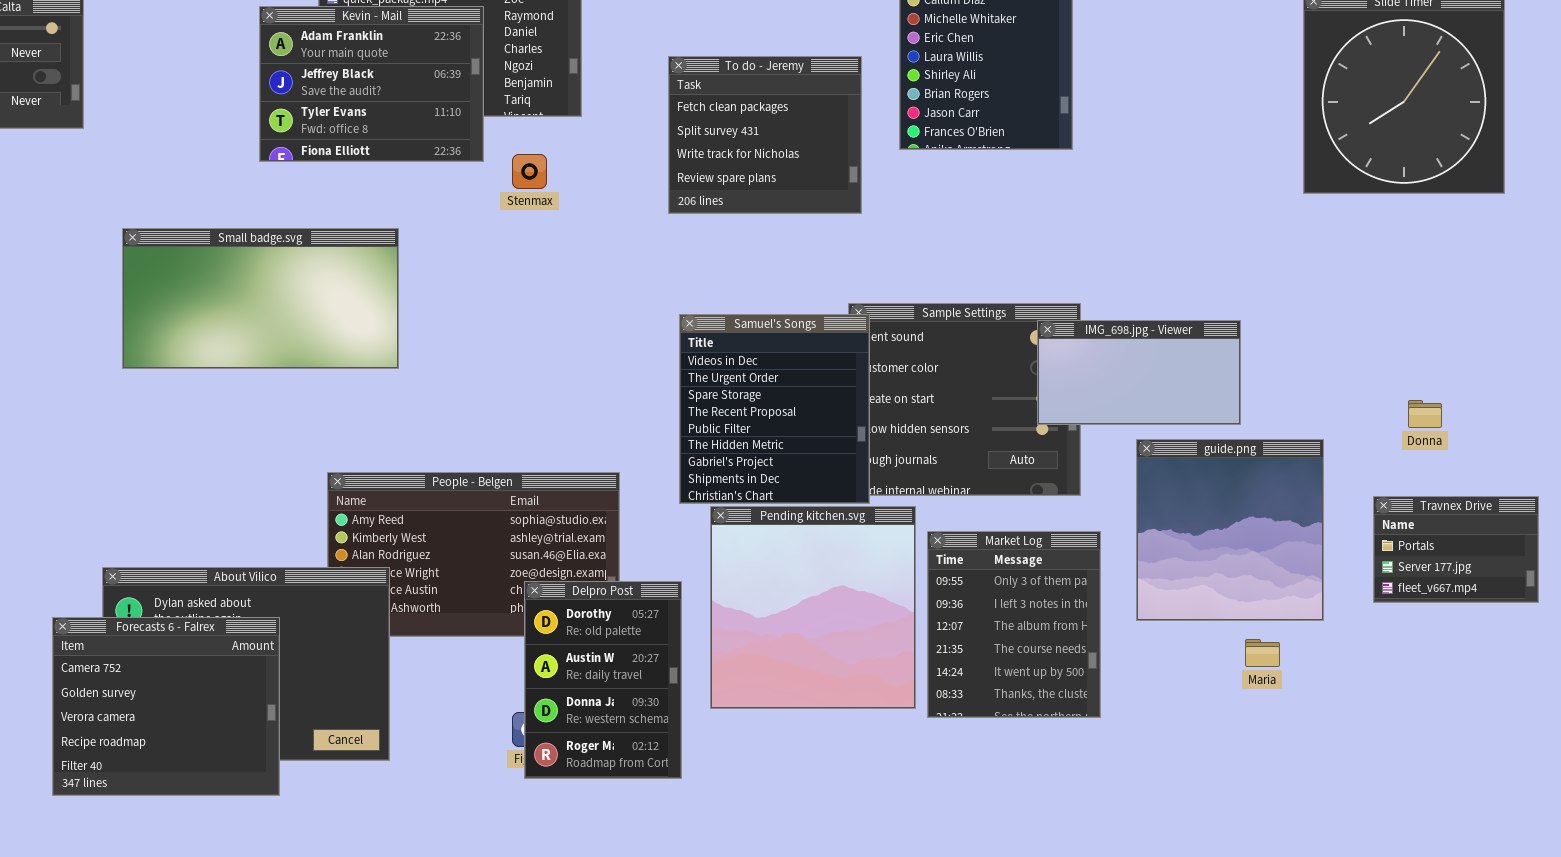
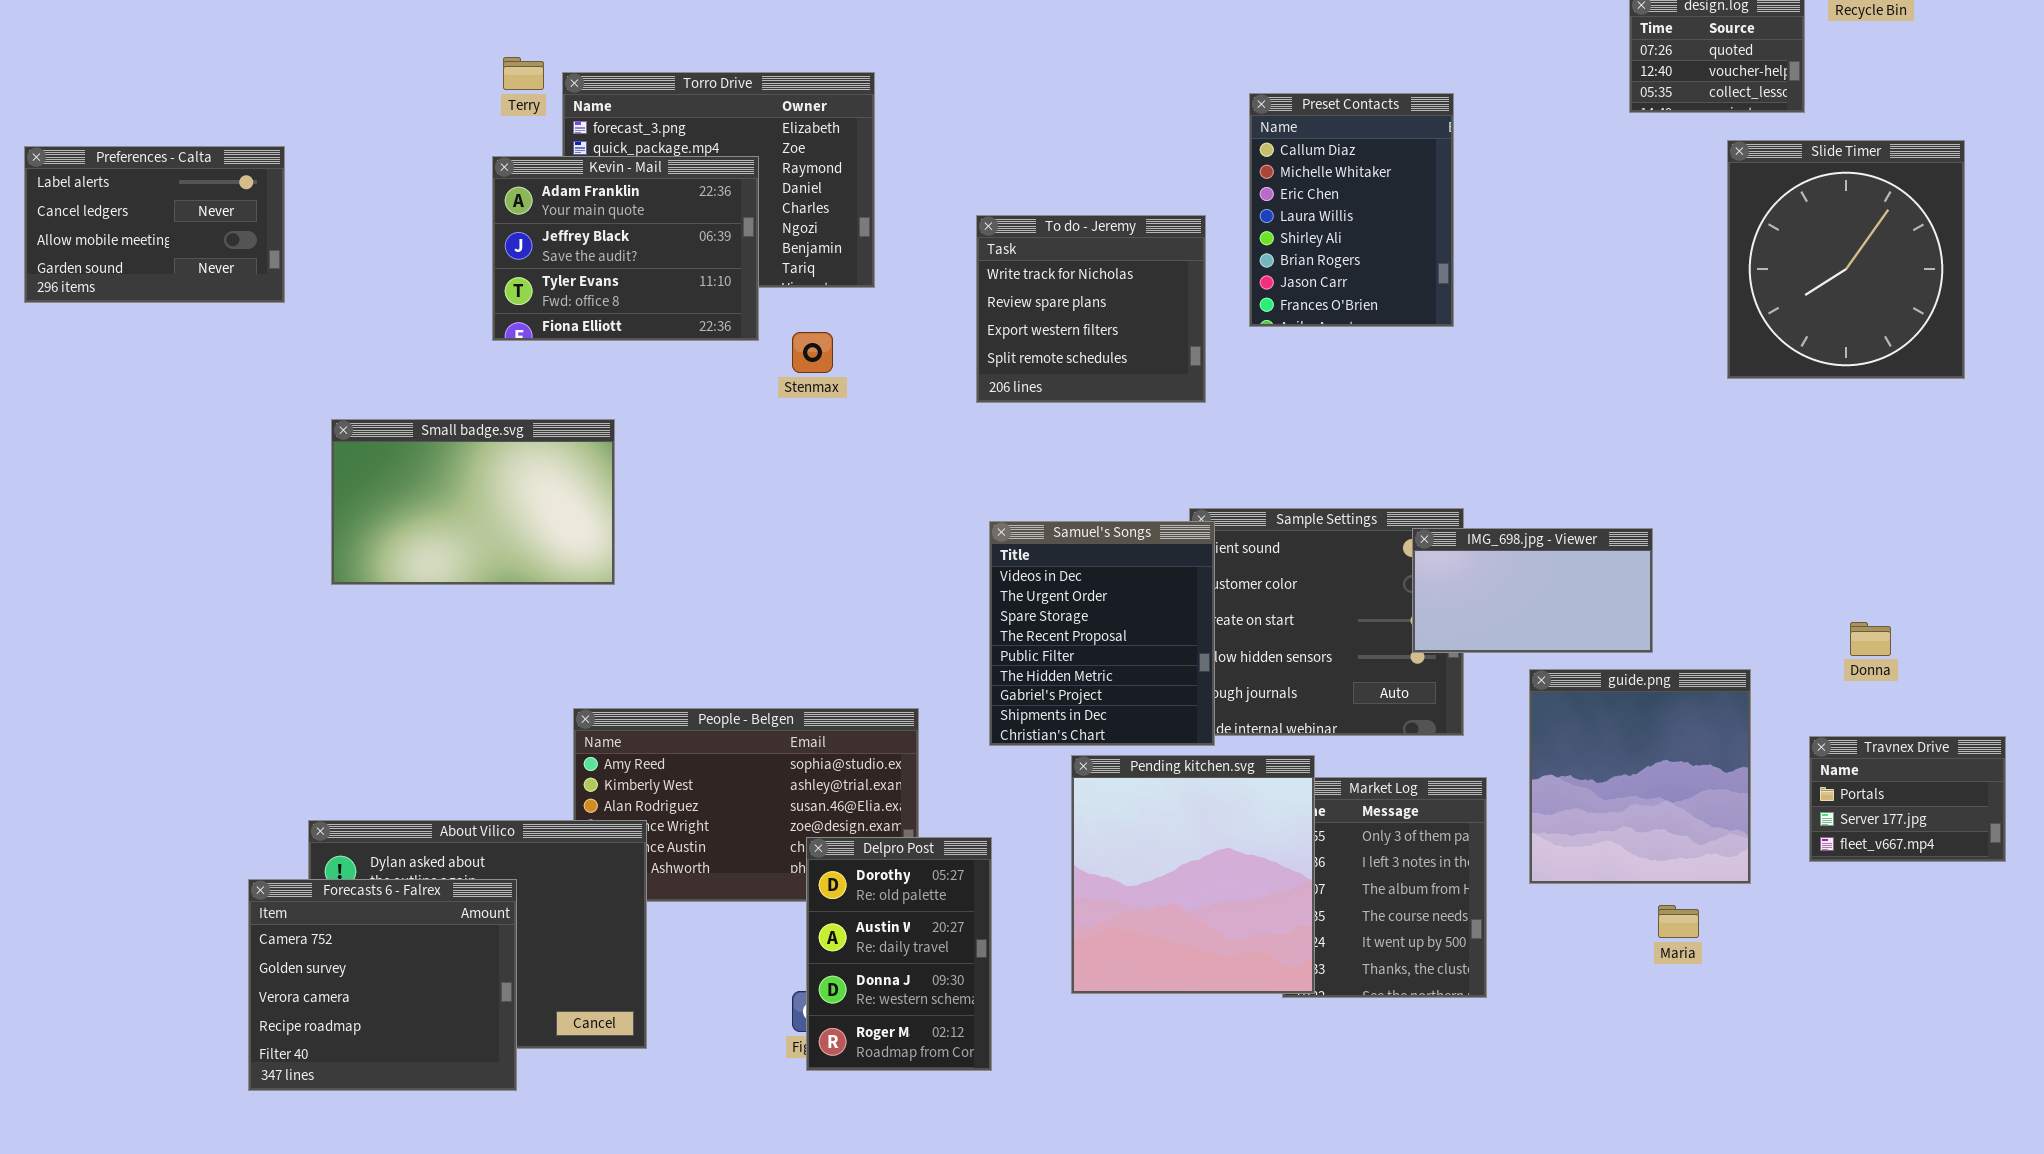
To do - Jeremy: [668,56,862,214] -> [976,215,1206,403], scrolled down 2 rows
Small badge.svg: [122,228,399,369] -> [331,419,615,585], resized
Pending kitchen.svg: [710,506,916,709] -> [1071,755,1315,994], moved

